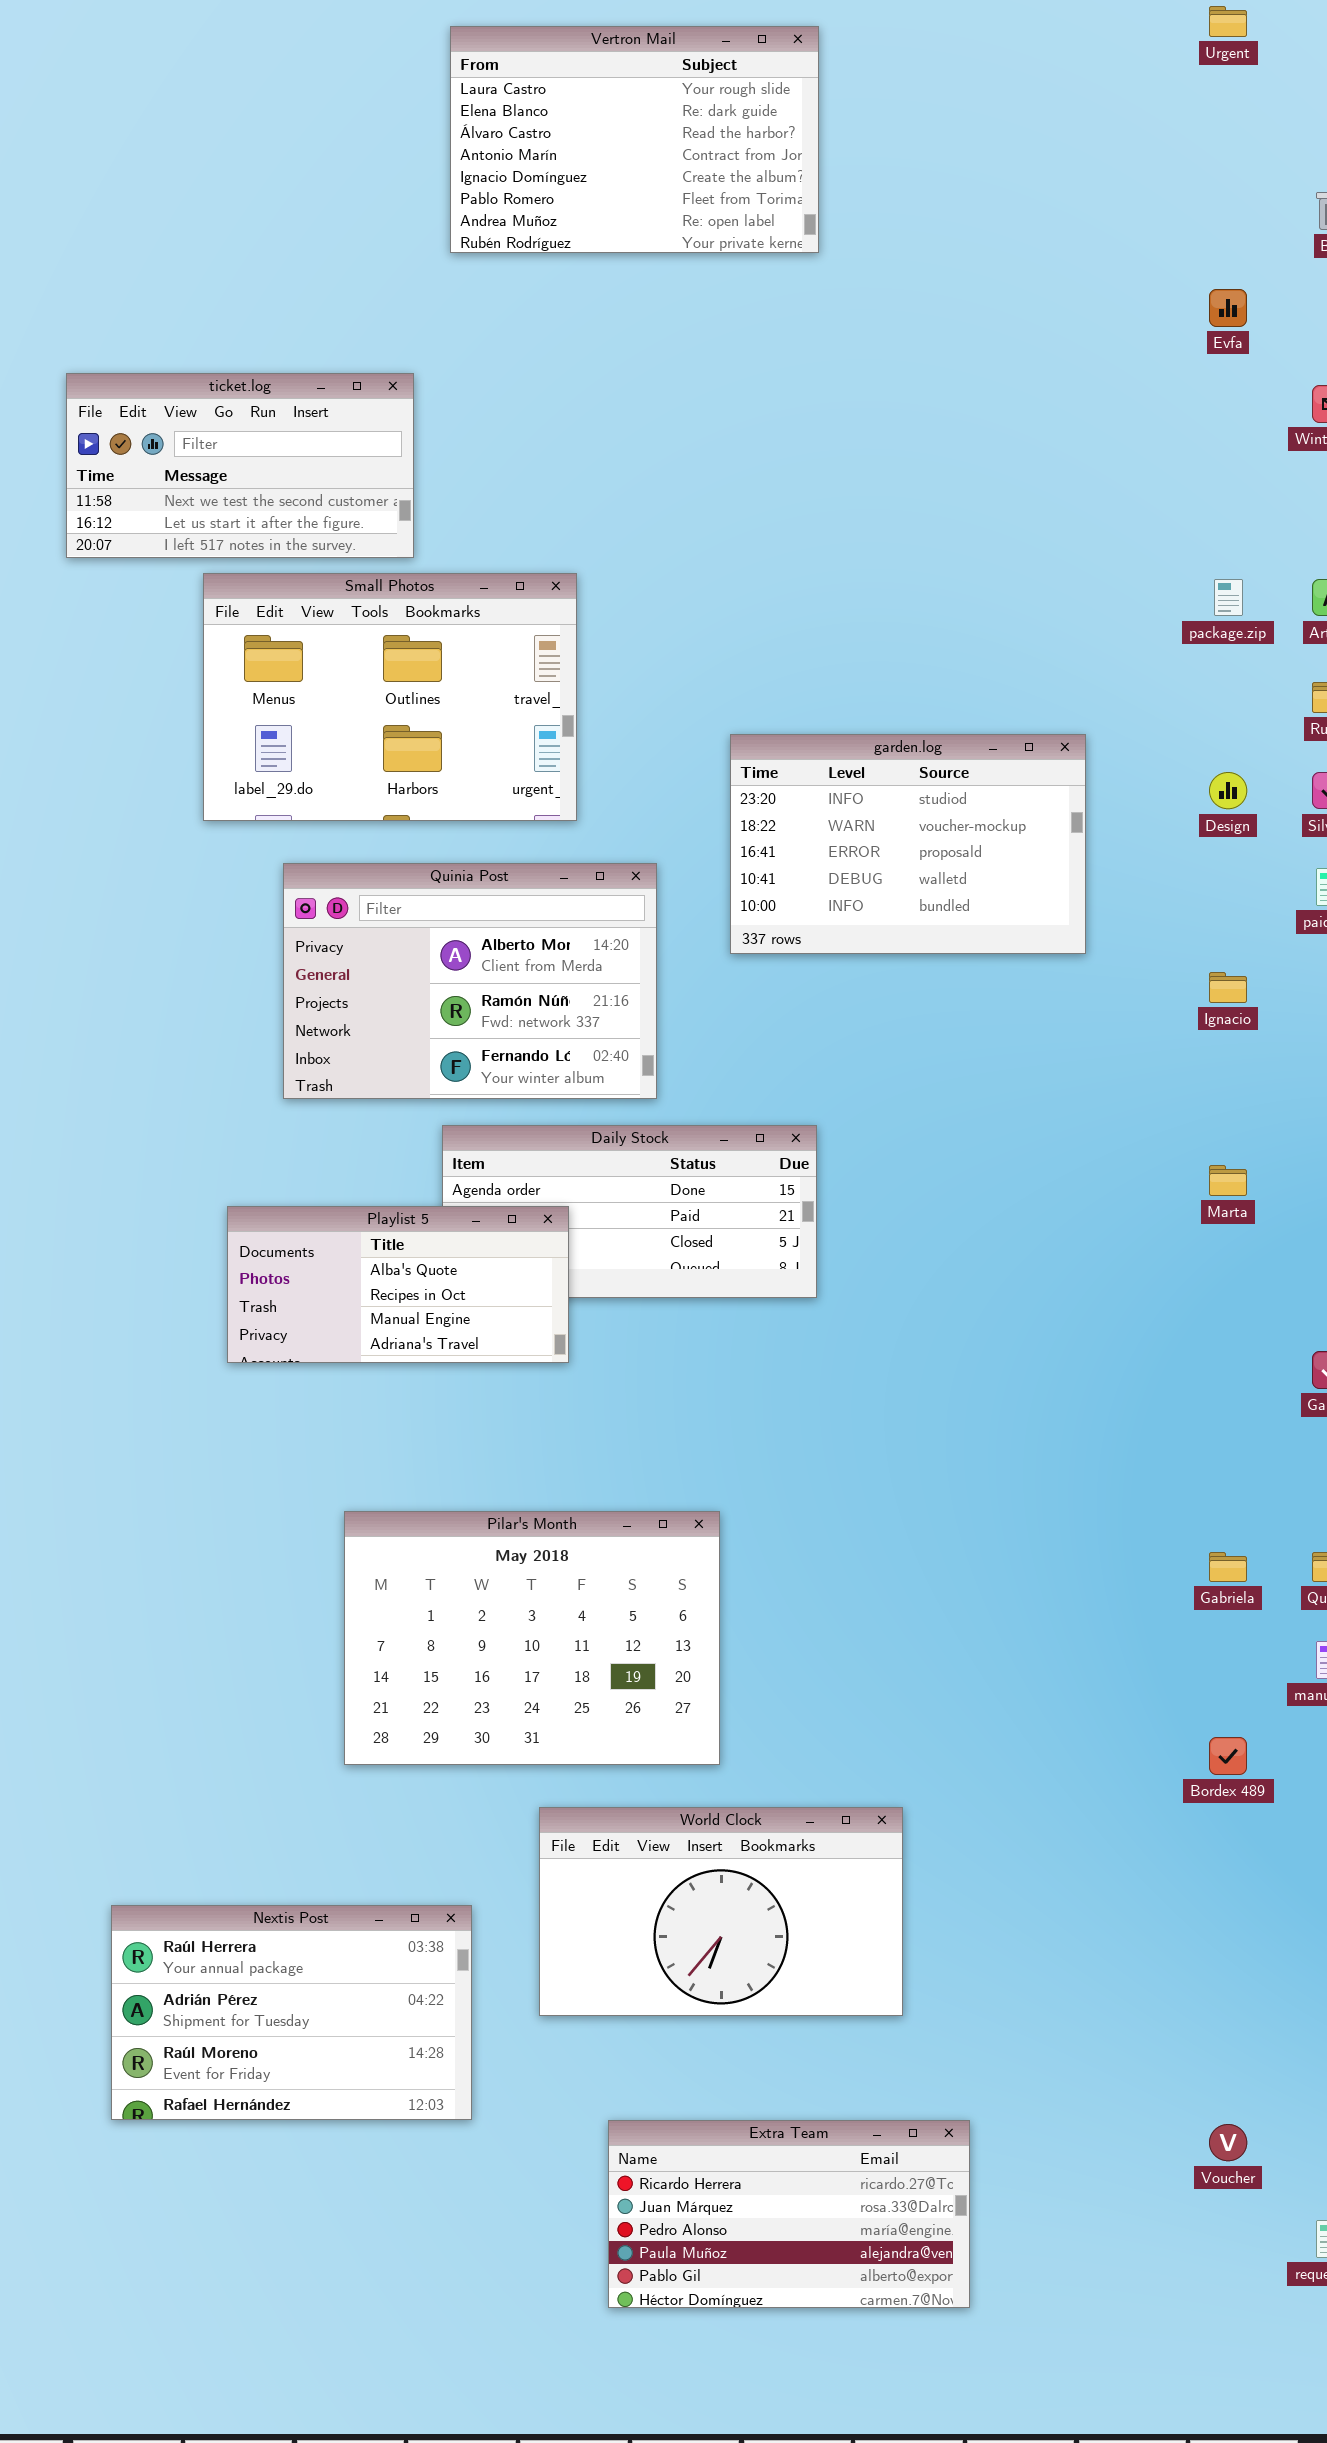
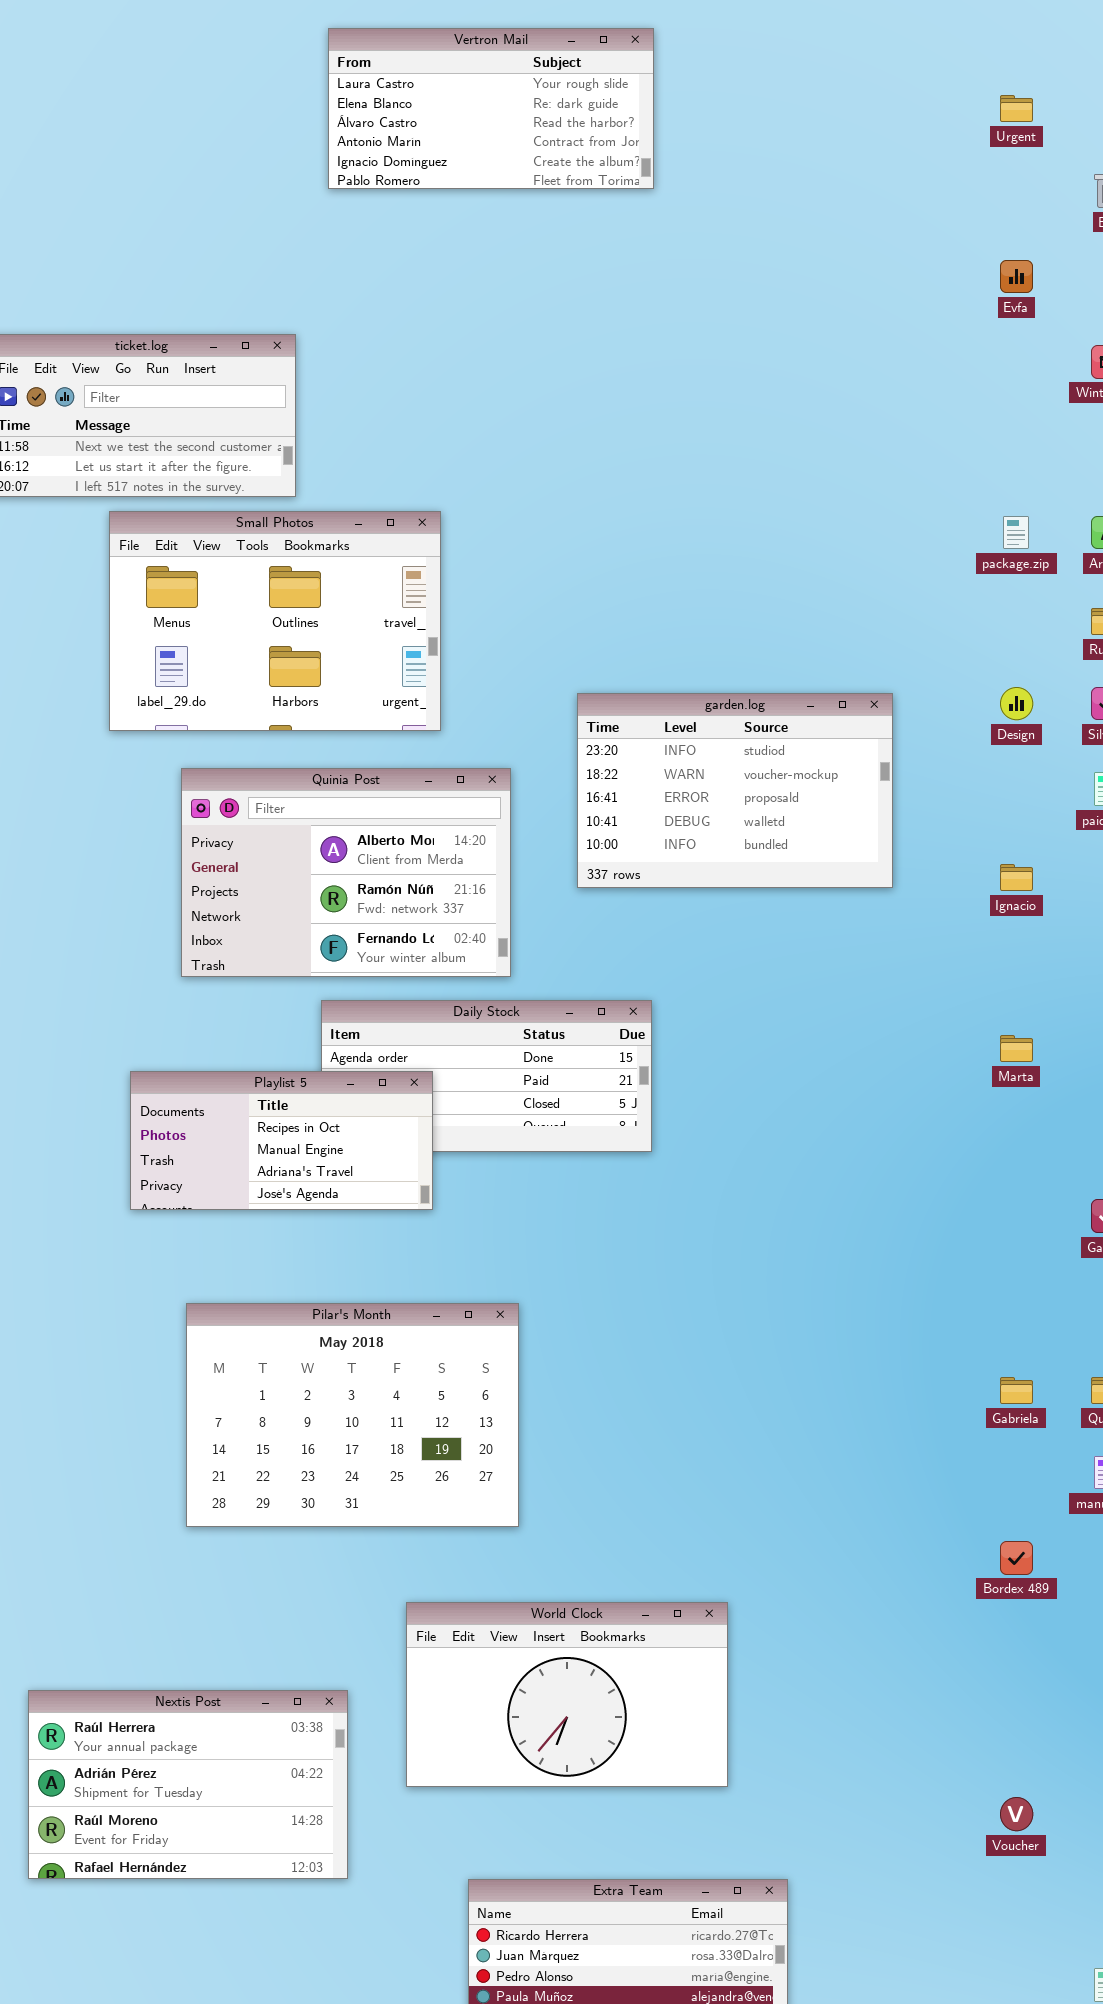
Urgent: [1209,6,1247,37] -> [1000,95,1033,122], moved
Vertron Mail: [450,26,819,253] -> [328,28,654,189], resized
garden.log: [730,734,1086,954] -> [577,693,893,888], moved
Playlist 5: [227,1206,569,1363] -> [130,1071,433,1210], scrolled down 1 row
Pilar's Month: [344,1511,720,1765] -> [186,1303,519,1527], moved
Voucher: [1209,2124,1247,2161] -> [1000,1797,1033,1831], moved

